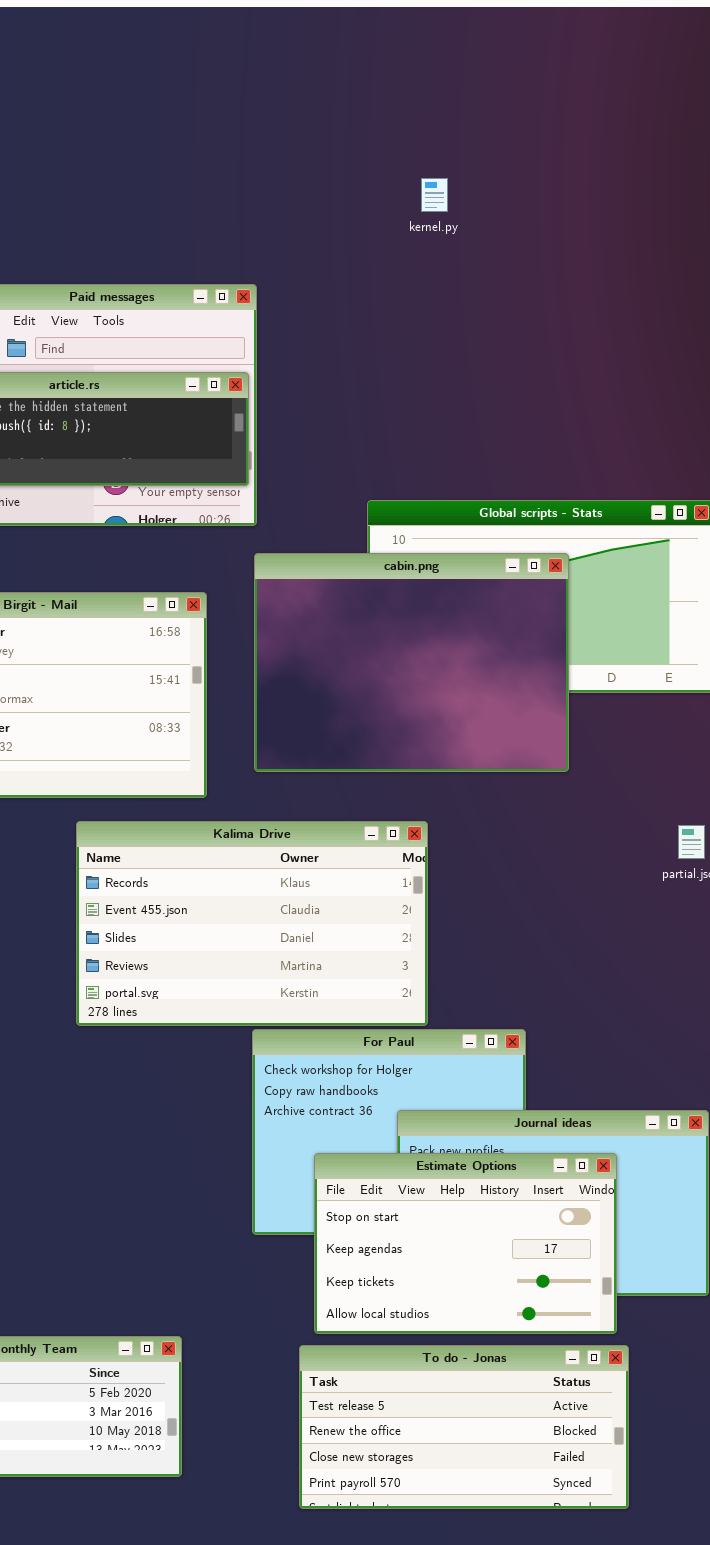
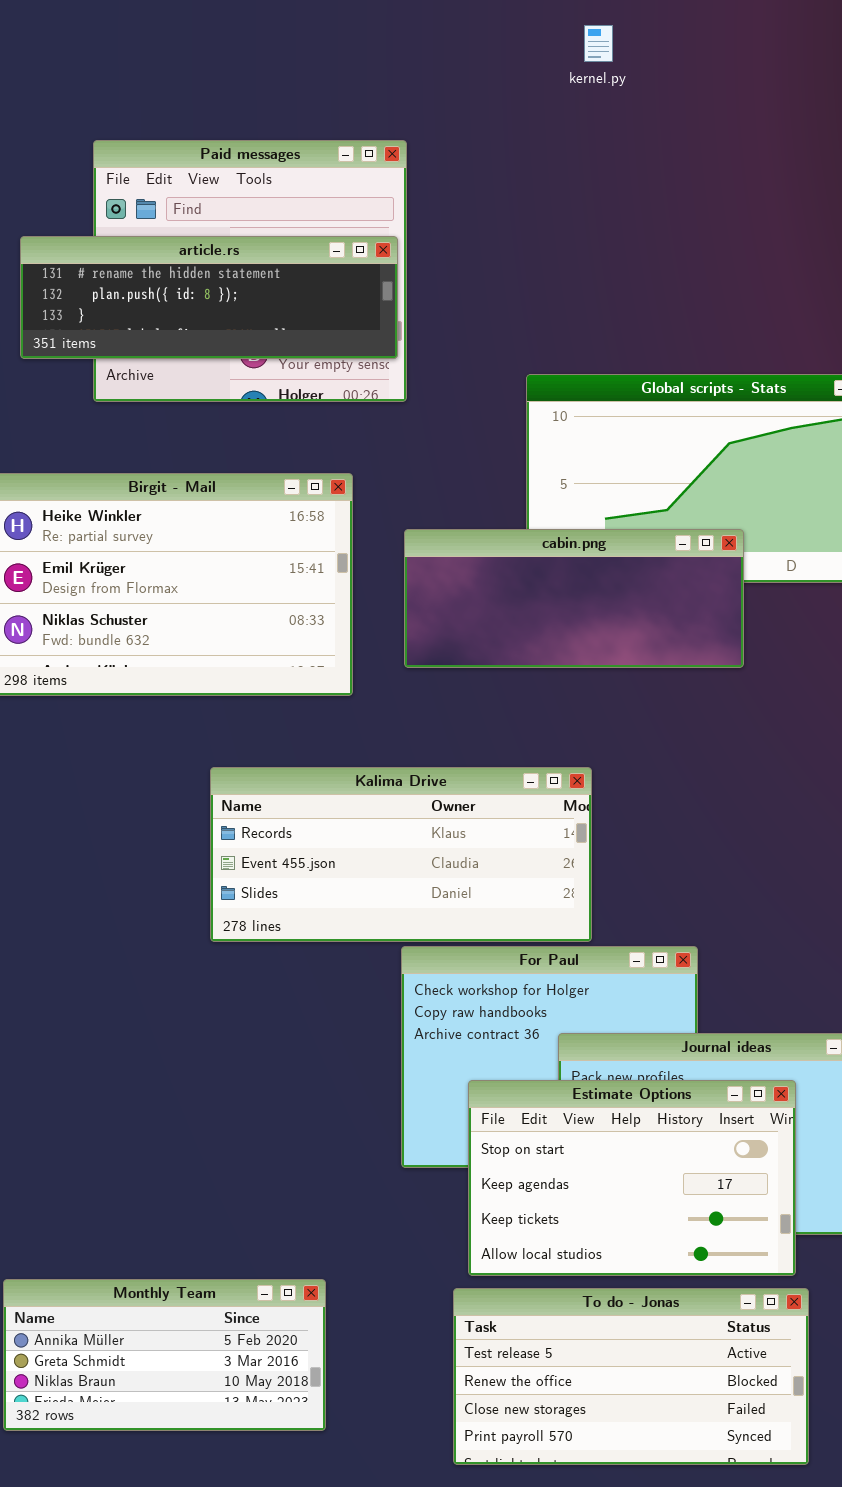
cabin.png: [254,553,569,772] -> [404,529,744,668], resized
Kalima Drive: [76,821,428,1026] -> [210,767,592,942], resized

